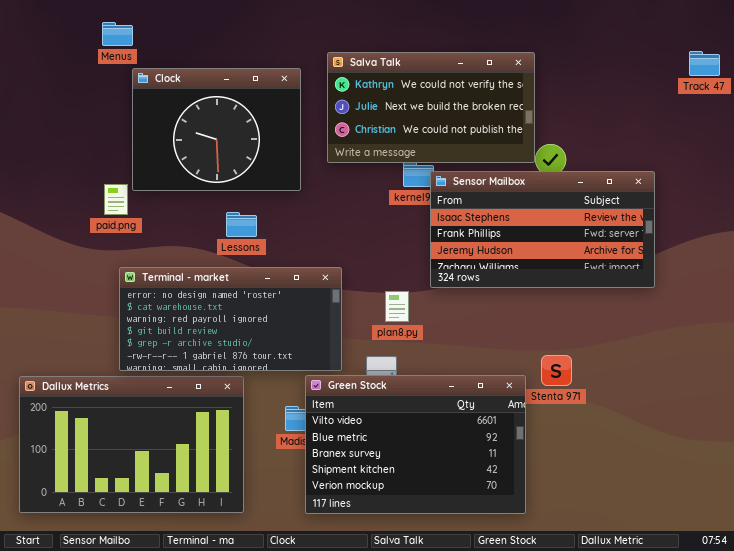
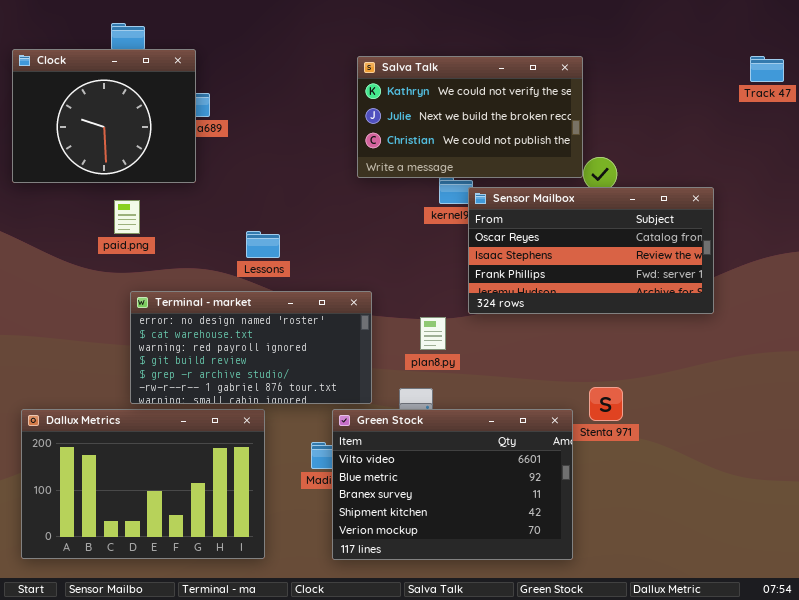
Clock: [132,68,301,191] -> [12,49,196,183], moved
Sensor Mailbox: [430,171,655,288] -> [468,187,714,314], scrolled up 1 row

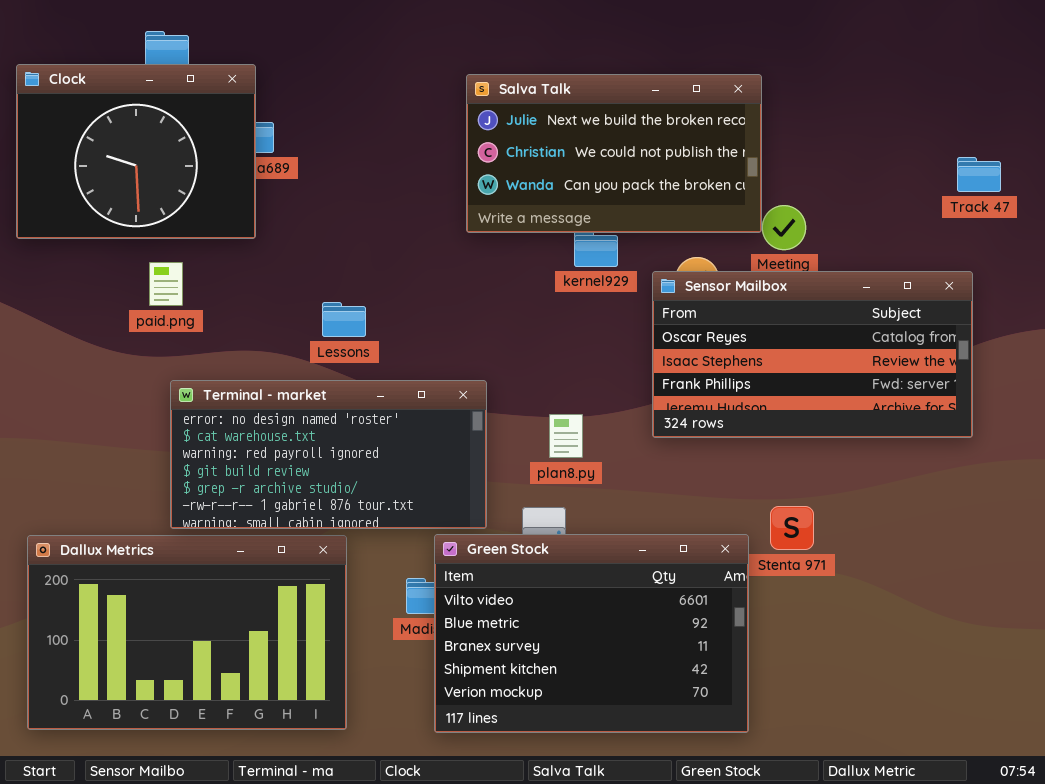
Track 47: [750,56,784,82] -> [957,157,1001,192], moved
Salva Talk: [357,56,583,178] -> [466,74,762,233], scrolled down 1 row
Sensor Mailbox: [468,187,714,314] -> [652,271,973,438], moved

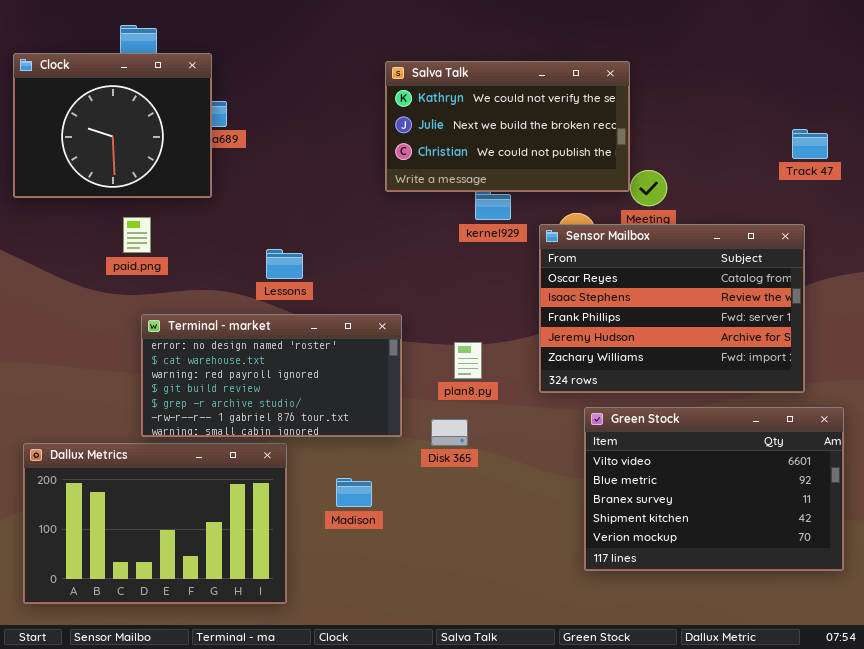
Salva Talk: [466,74,762,233] -> [385,61,630,192], scrolled up 1 row
Sensor Mailbox: [652,271,973,438] -> [539,224,805,393], resized
Green Stock: [434,534,749,733] -> [584,407,844,571], moved

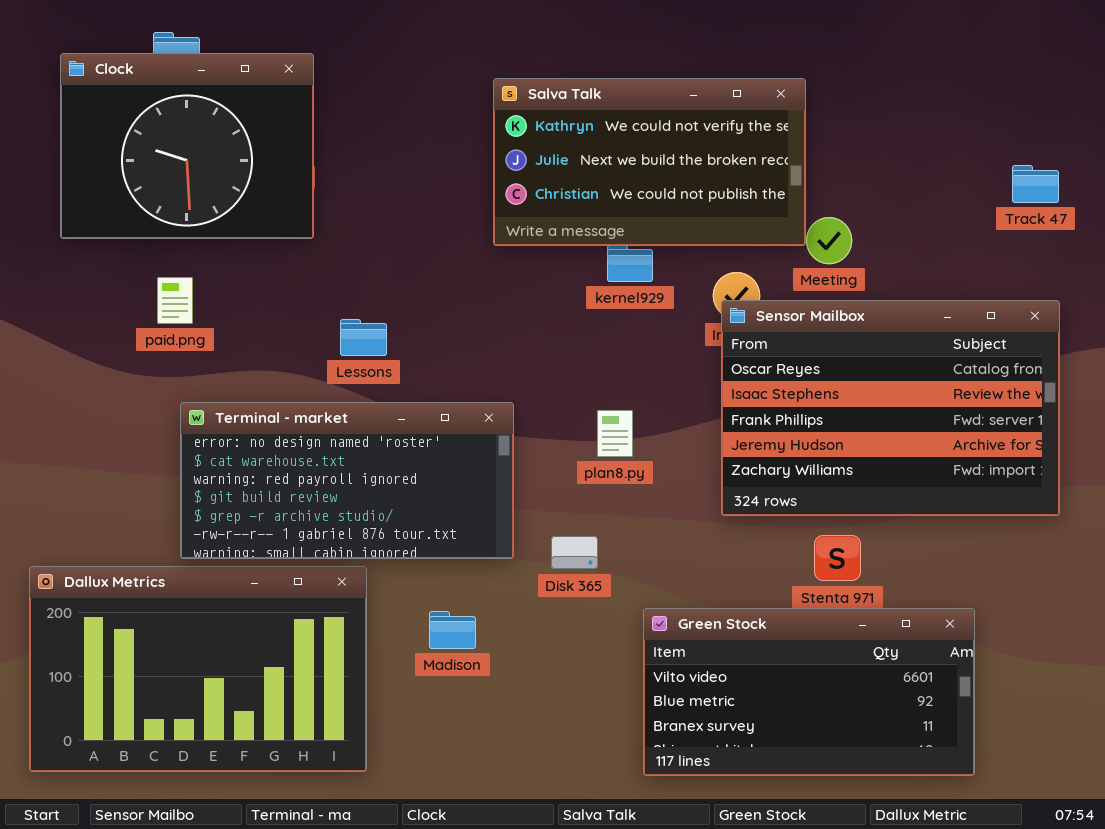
Clock: [13,53,212,198] -> [60,53,314,239], moved
Sensor Mailbox: [539,224,805,393] -> [721,300,1060,516], moved
plan8.py: [454,342,482,379] -> [597,410,633,457], moved
Green Stock: [584,407,844,571] -> [643,608,975,776], moved, resized

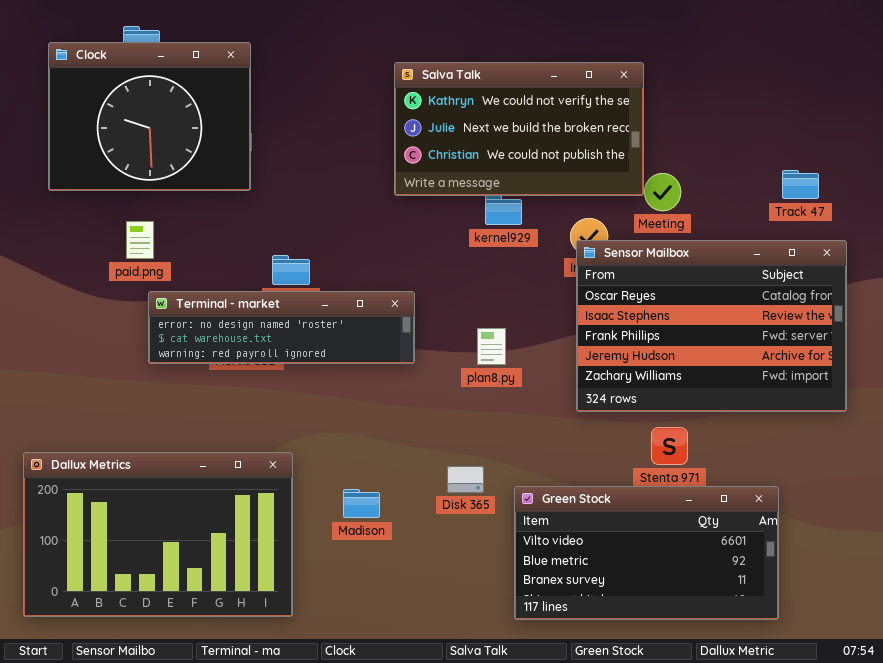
Track 47: [1012,165,1059,203] -> [782,170,819,199], moved
Terminal - market: [180,402,514,559] -> [148,291,415,364], moved, resized
Disk 365: [551,536,598,569] -> [447,466,484,493], moved

